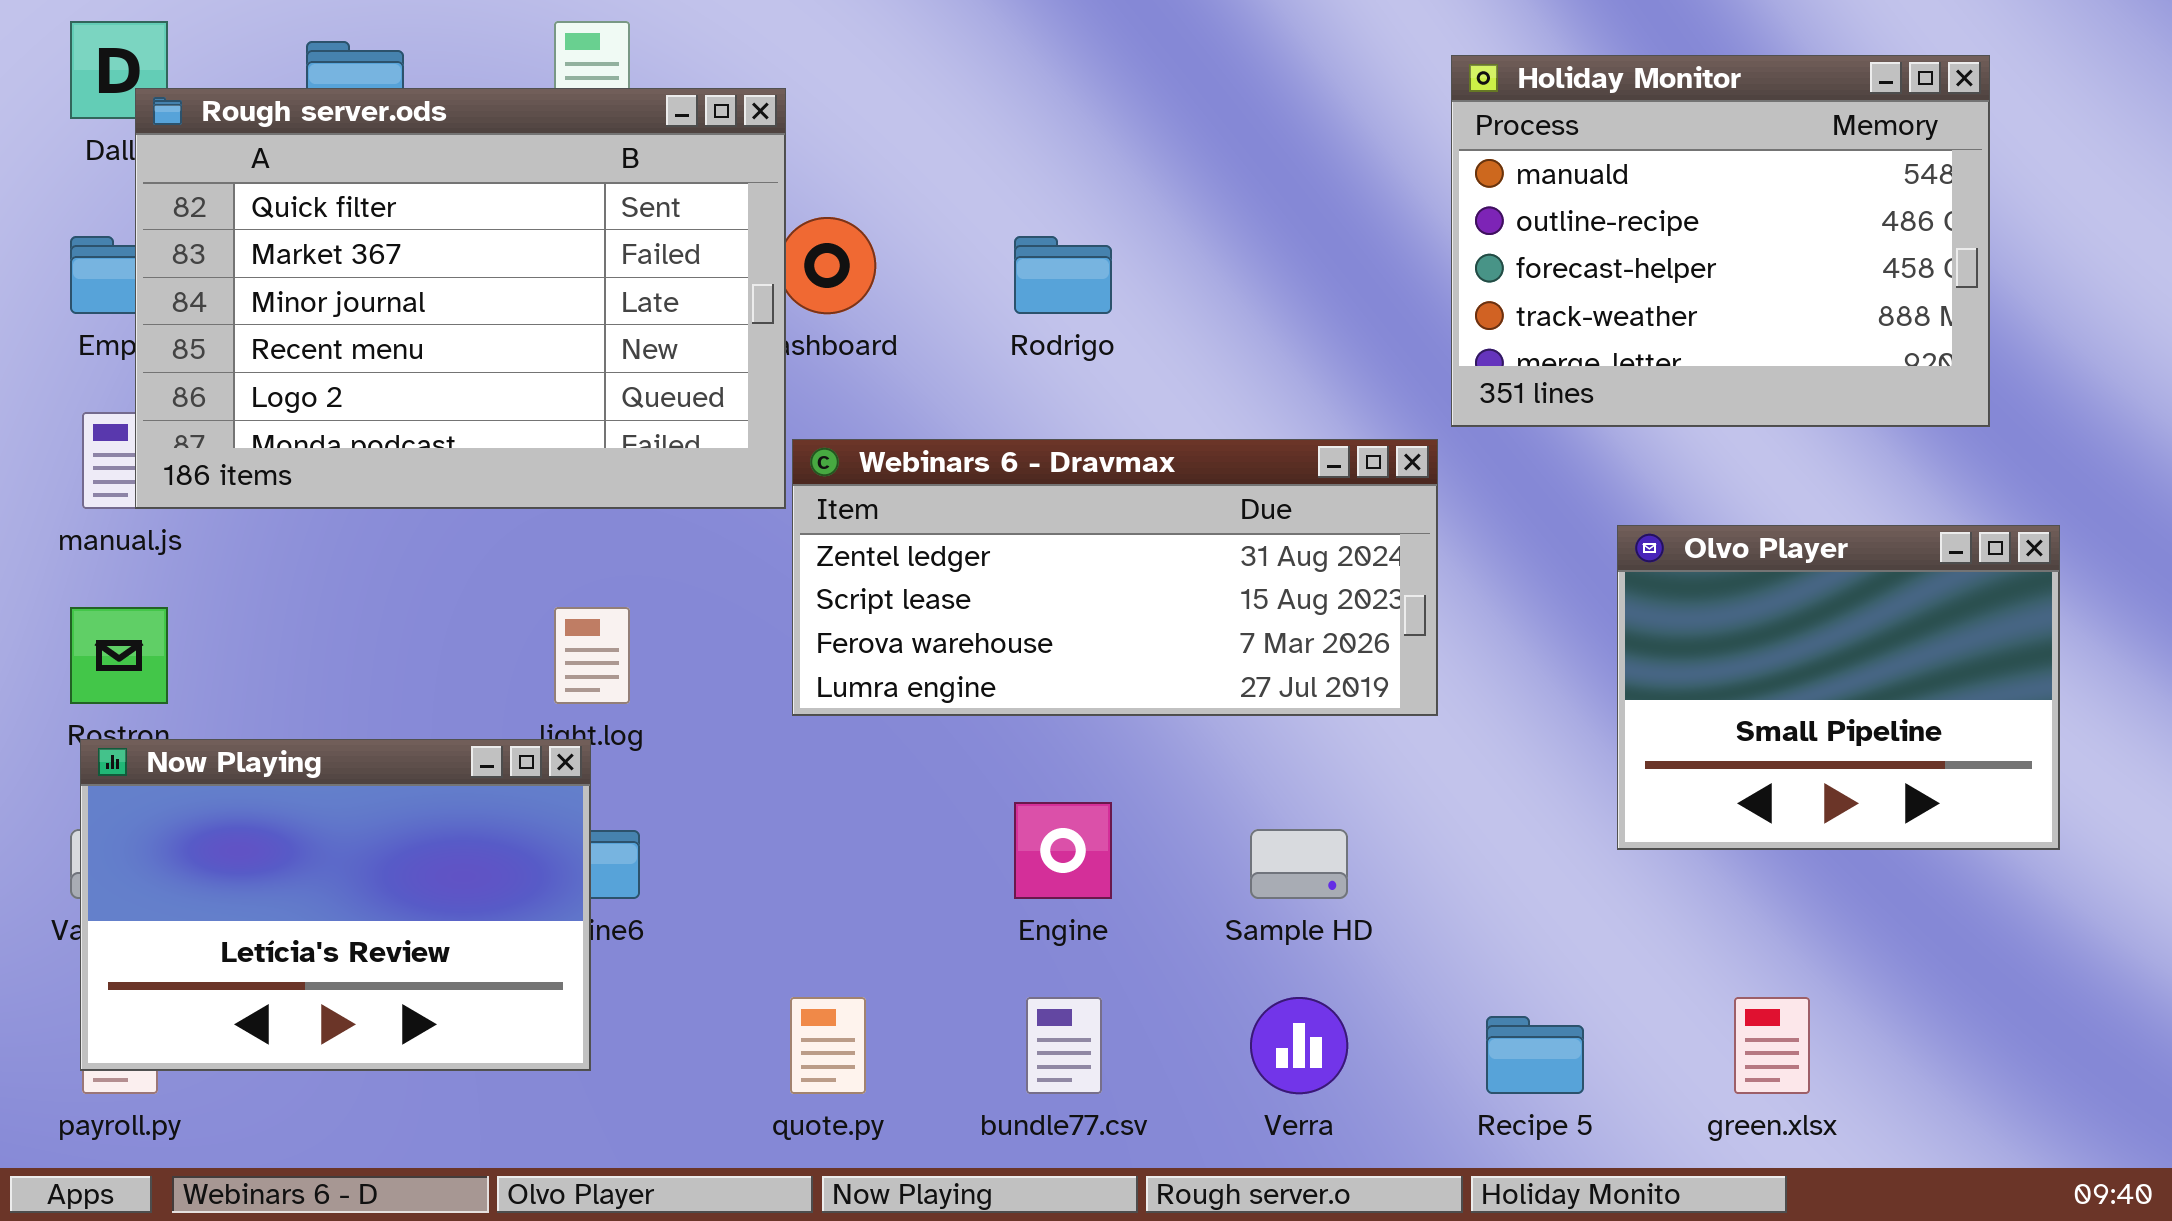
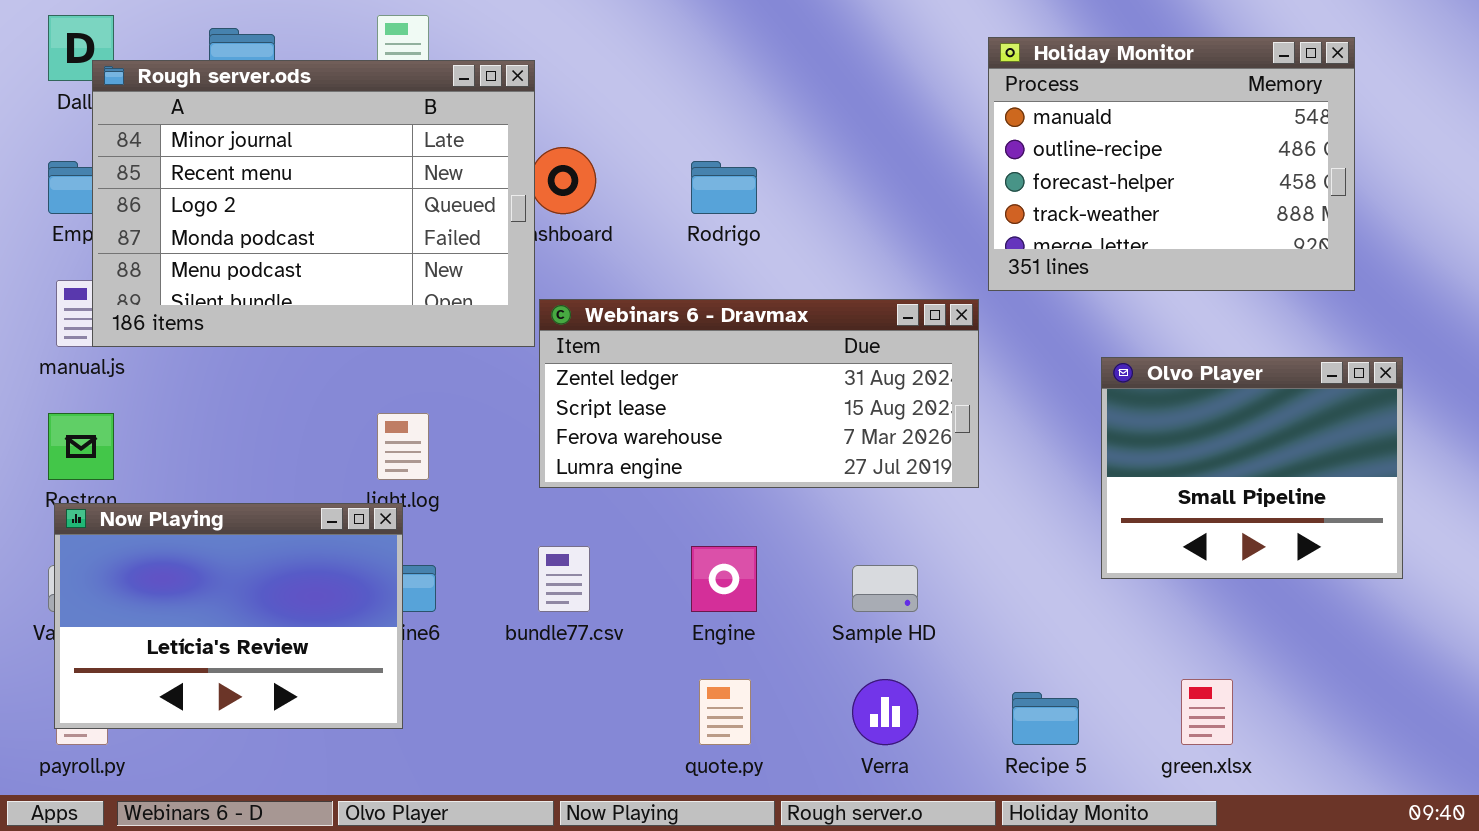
Rough server.ods: [135,88,786,509] -> [92,60,535,347], scrolled down 2 rows
quote.py: [790,997,866,1094] -> [699,679,751,745], moved
bundle77.csv: [1026,997,1102,1094] -> [538,546,590,612], moved

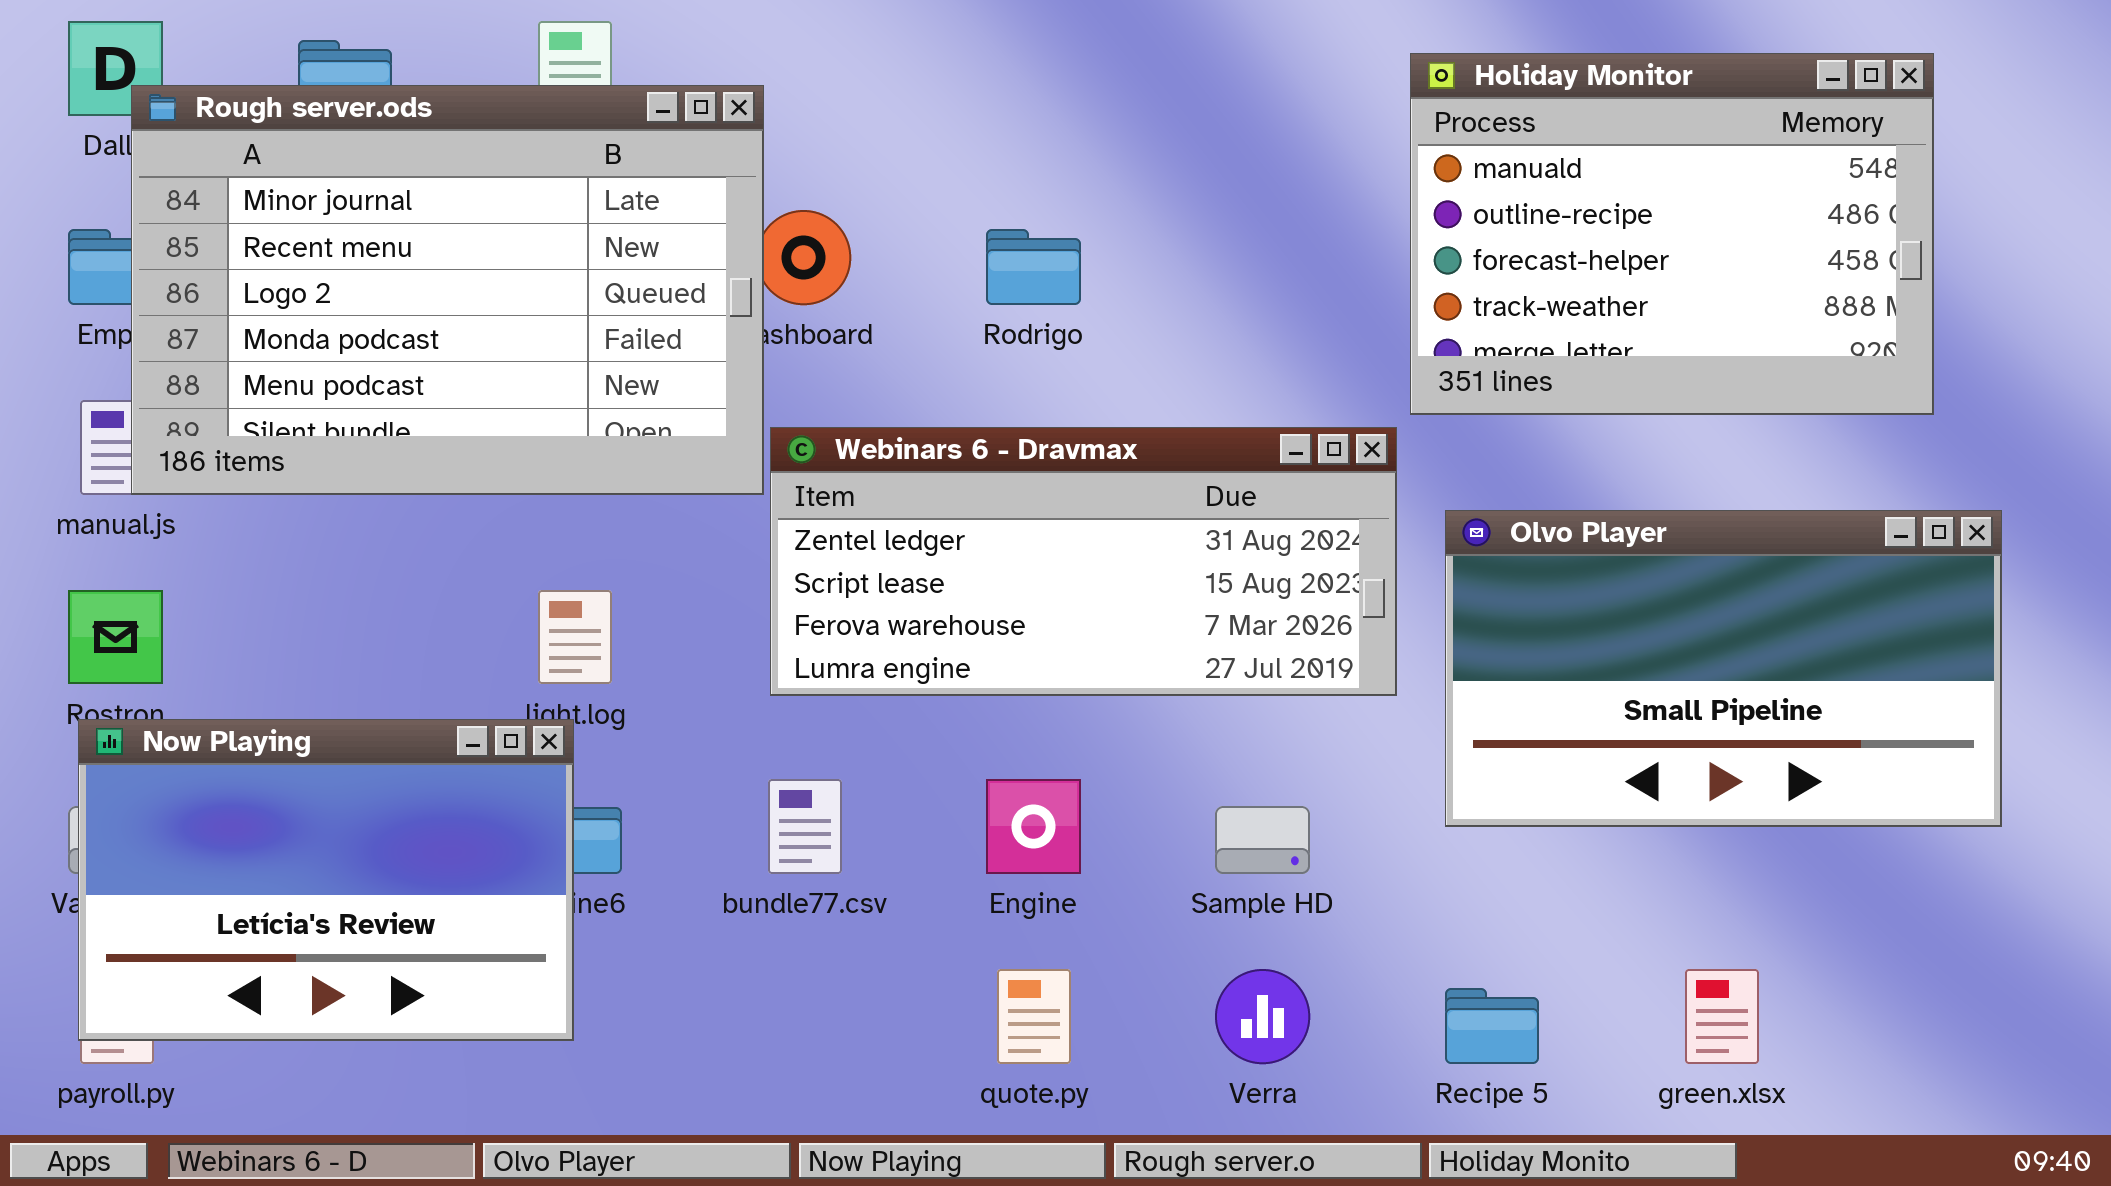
Olvo Player: [1101,357,1403,579] -> [1445,510,2002,827], resized

